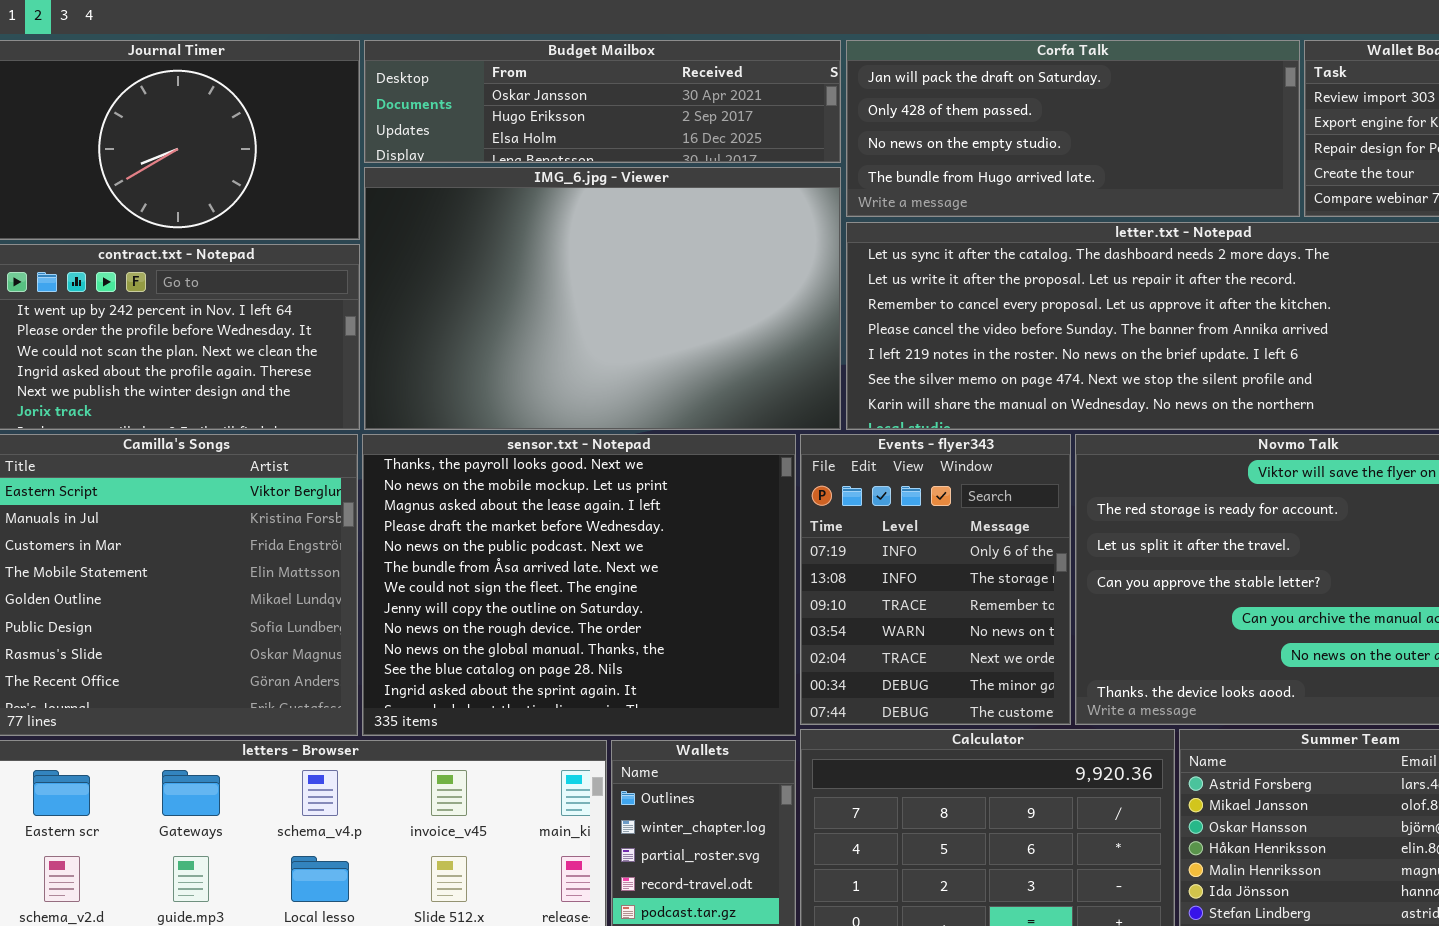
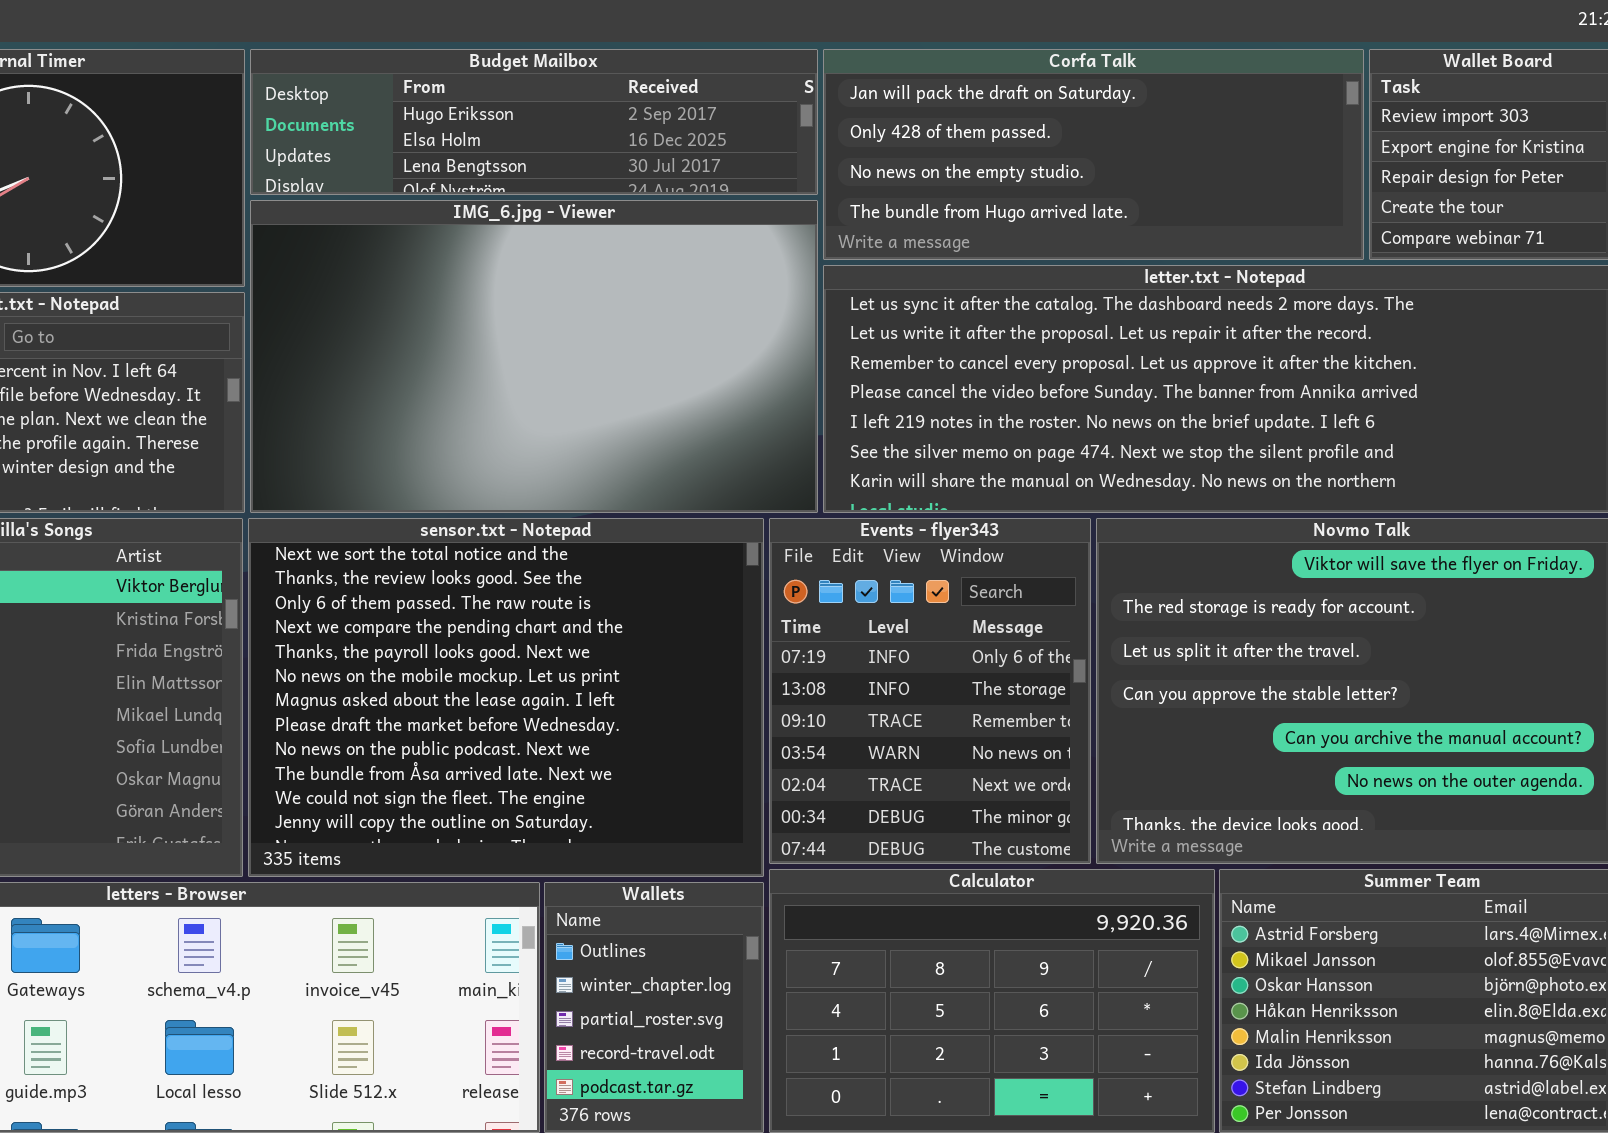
Budget Mailbox: [364,40,841,163] -> [250,49,818,195], scrolled down 1 row
sensor.txt - Notepad: [362,434,796,736] -> [248,518,764,877], scrolled up 4 rows

